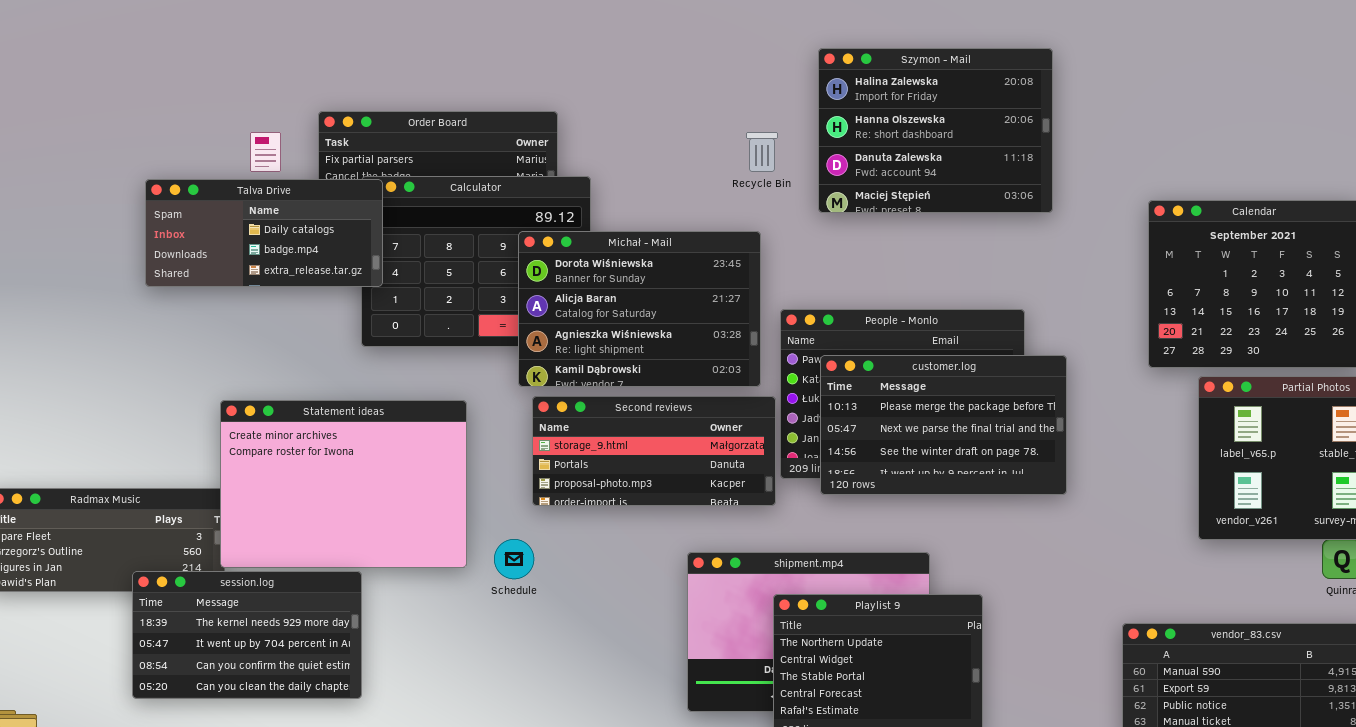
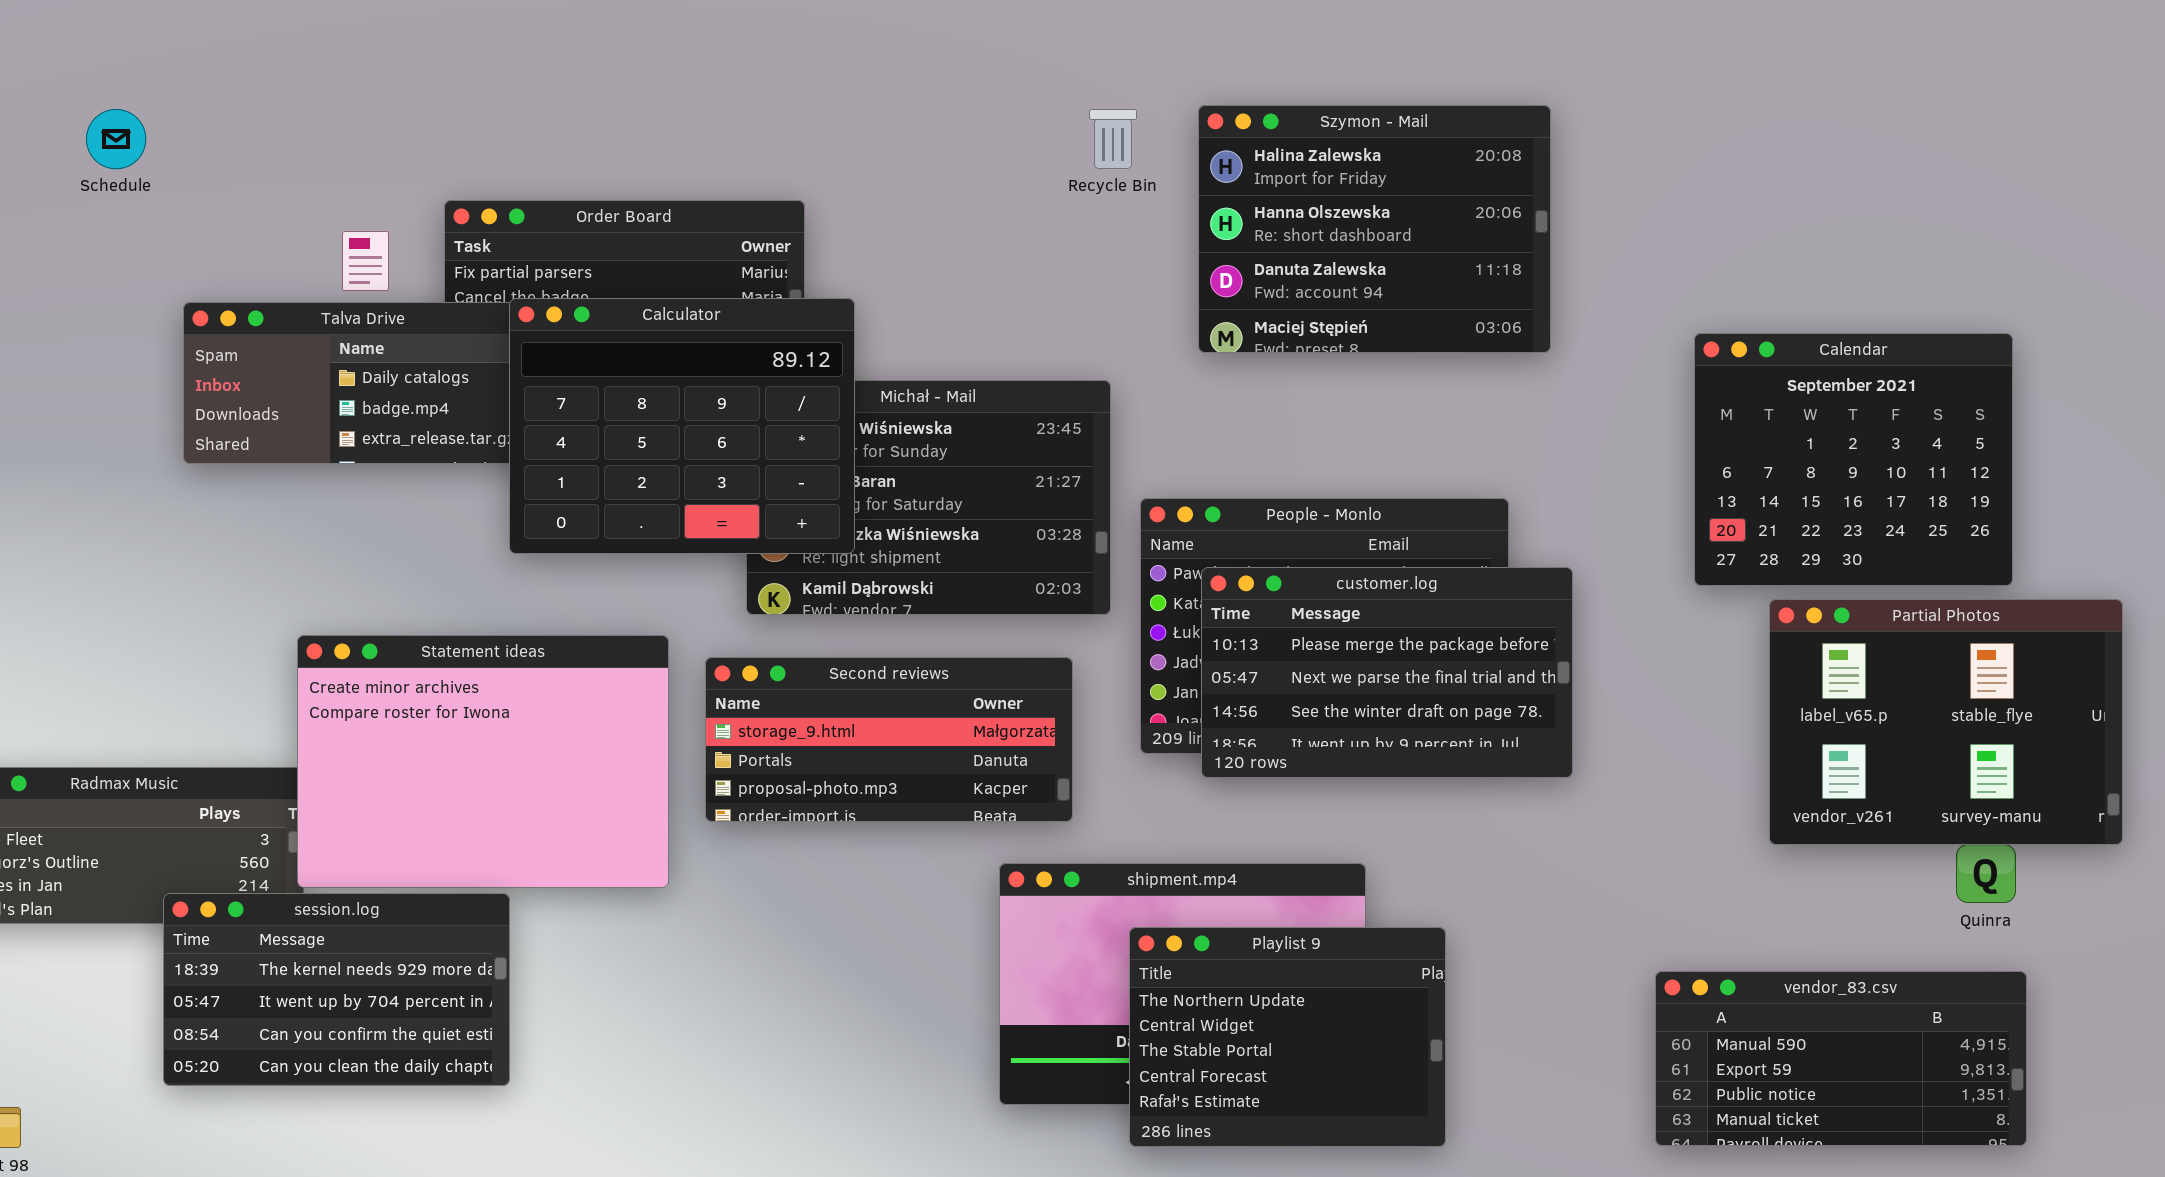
Recycle Bin: [746,132,778,172] -> [1089,109,1137,169], moved
Calculator: [361,176,591,347] -> [509,298,855,554], raised
Second reviews: [532,396,776,506] -> [705,657,1073,822], moved
Schedule: [494,539,534,579] -> [86,109,146,169], moved

